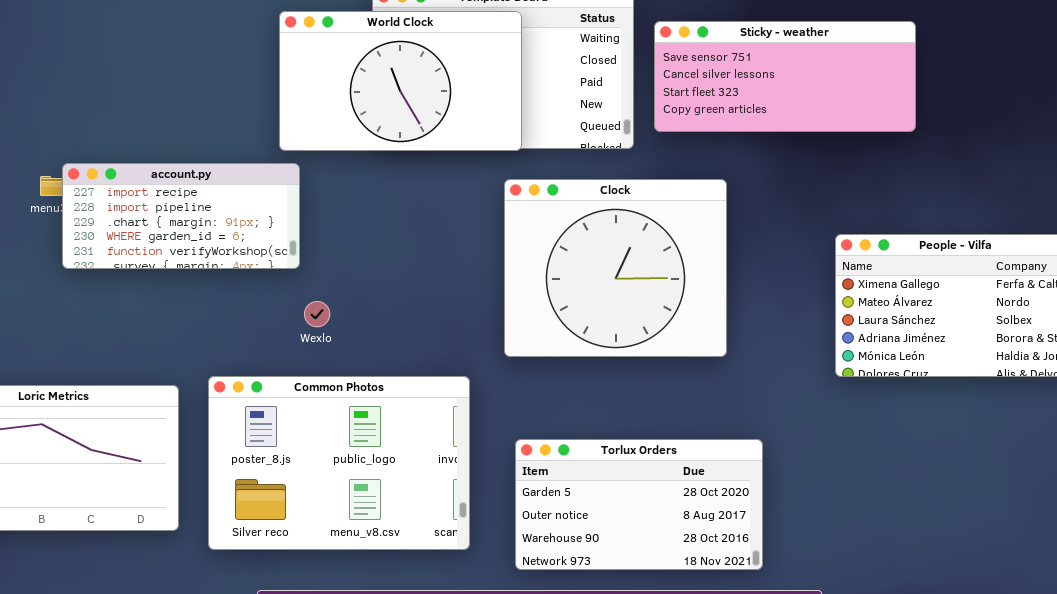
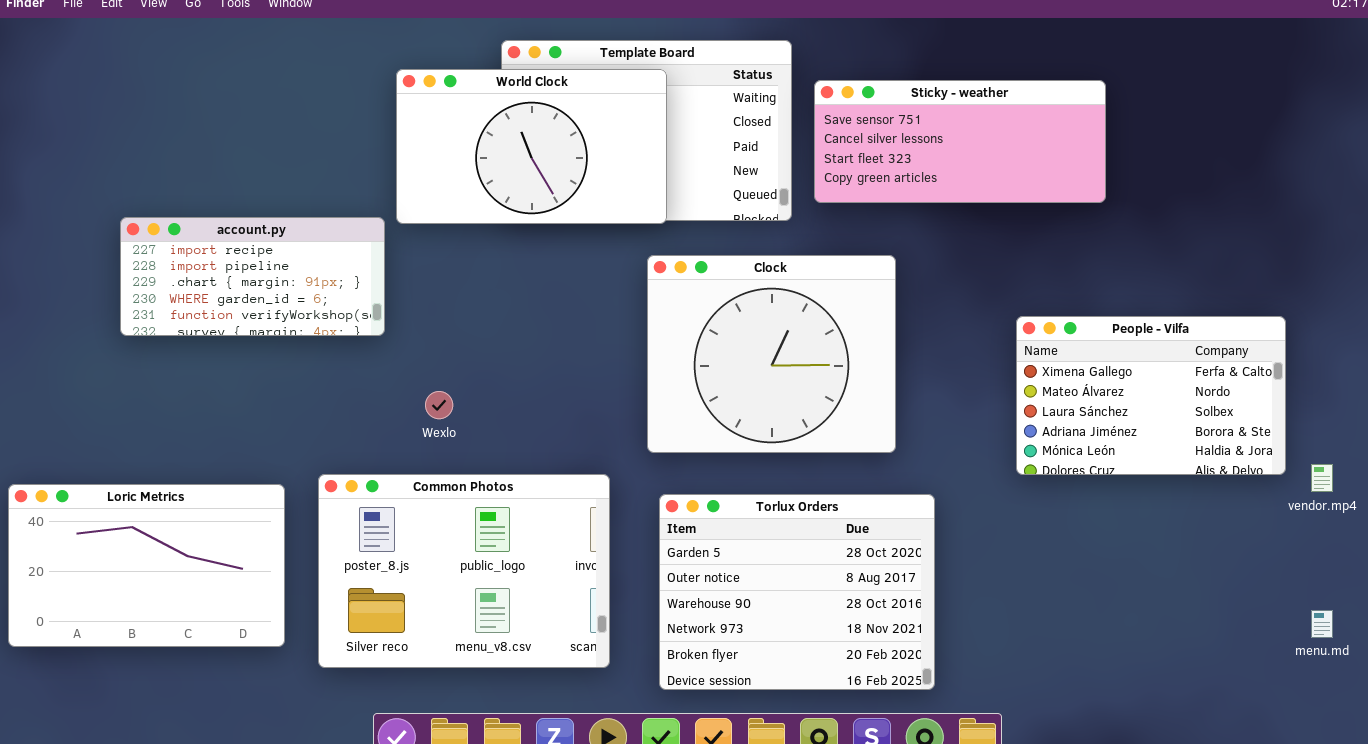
account.py: [62,163,300,269] -> [120,217,385,336], moved
Torlux Orders: [515,439,763,570] -> [659,494,935,690], resized

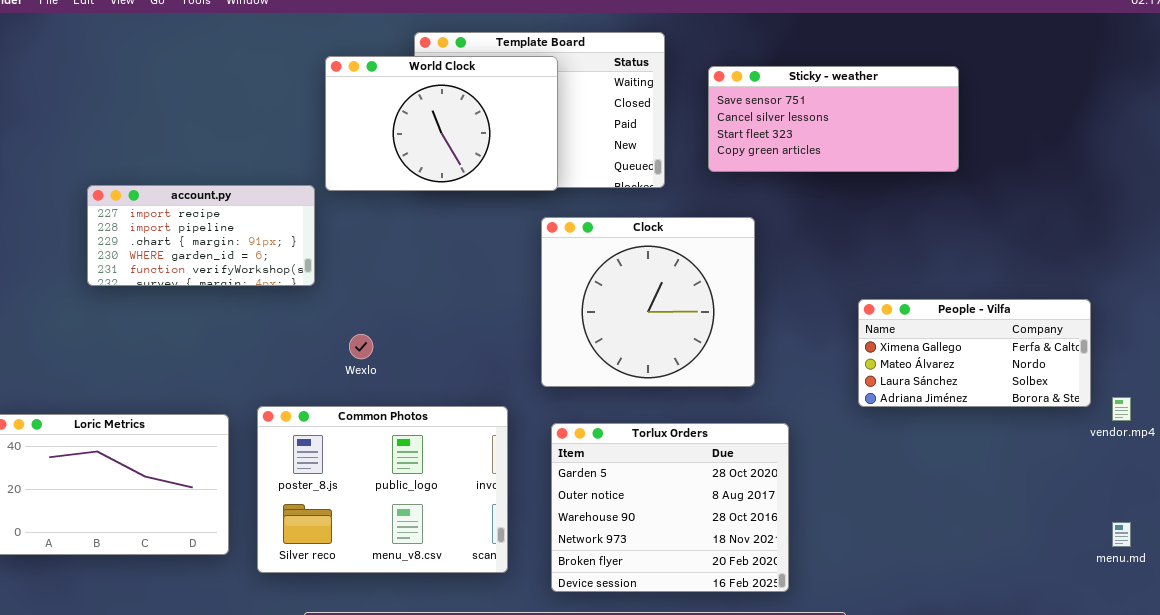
Sticky - weather: [814,80,1106,203] -> [708,66,959,172], moved
People - Vilfa: [1016,316,1286,475] -> [858,299,1091,407], resized

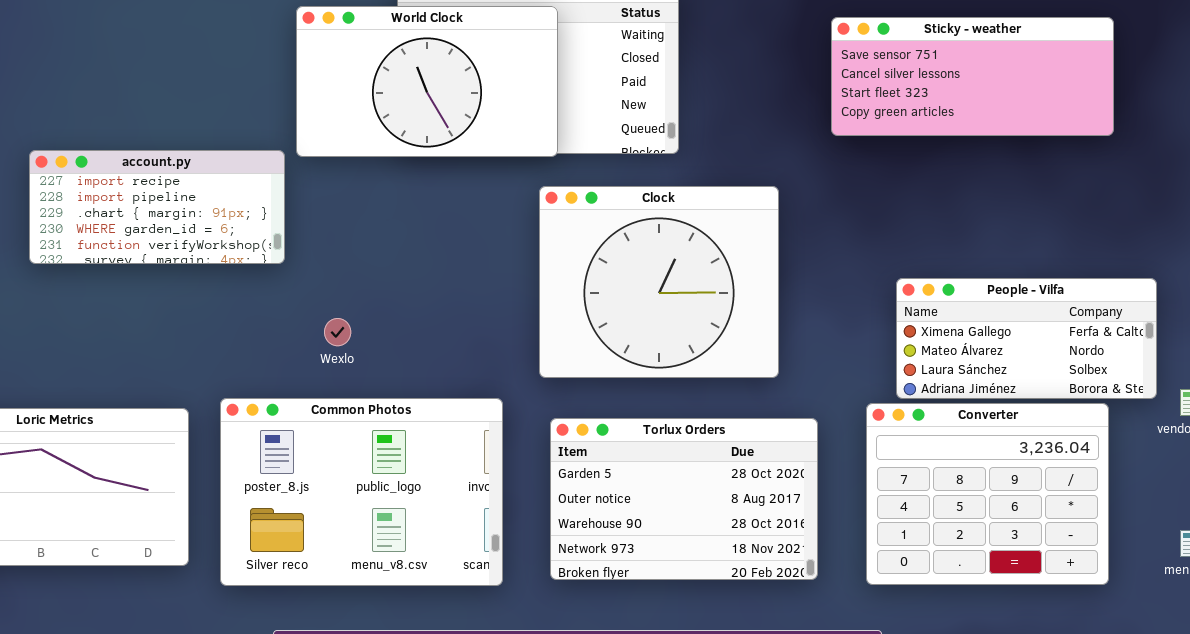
Sticky - weather: [708,66,959,172] -> [831,17,1114,136], moved
Converter: none -> [866,403,1109,585], opened
Torlux Orders: [551,423,789,592] -> [550,418,818,580], resized

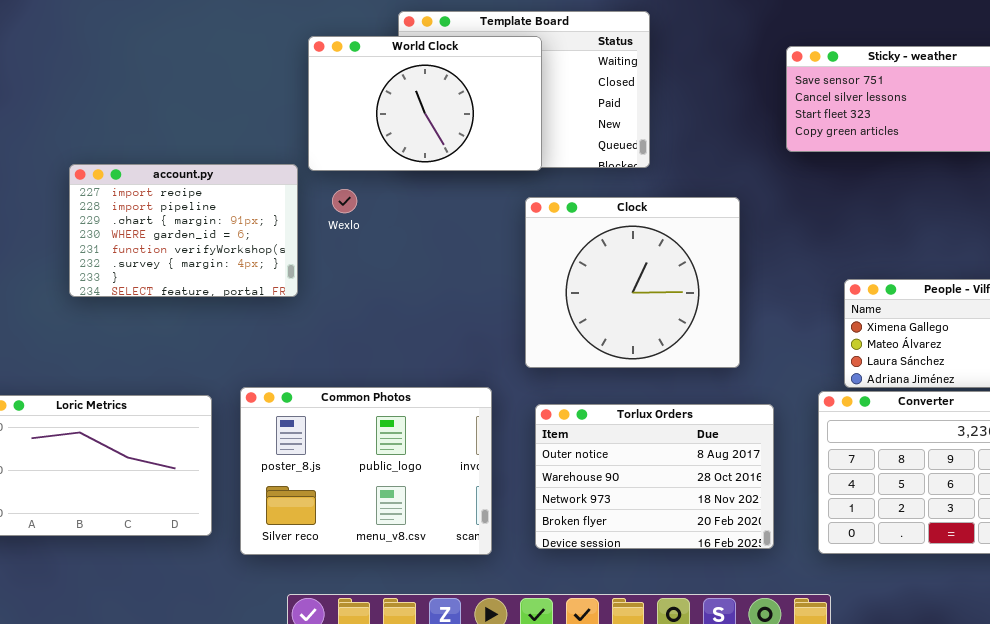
account.py: [29,150,285,264] -> [69,164,298,297], resized
Wexlo: [324,318,351,346] -> [332,189,357,213], moved
Torlux Orders: [550,418,818,580] -> [535,404,774,549], scrolled down 1 row

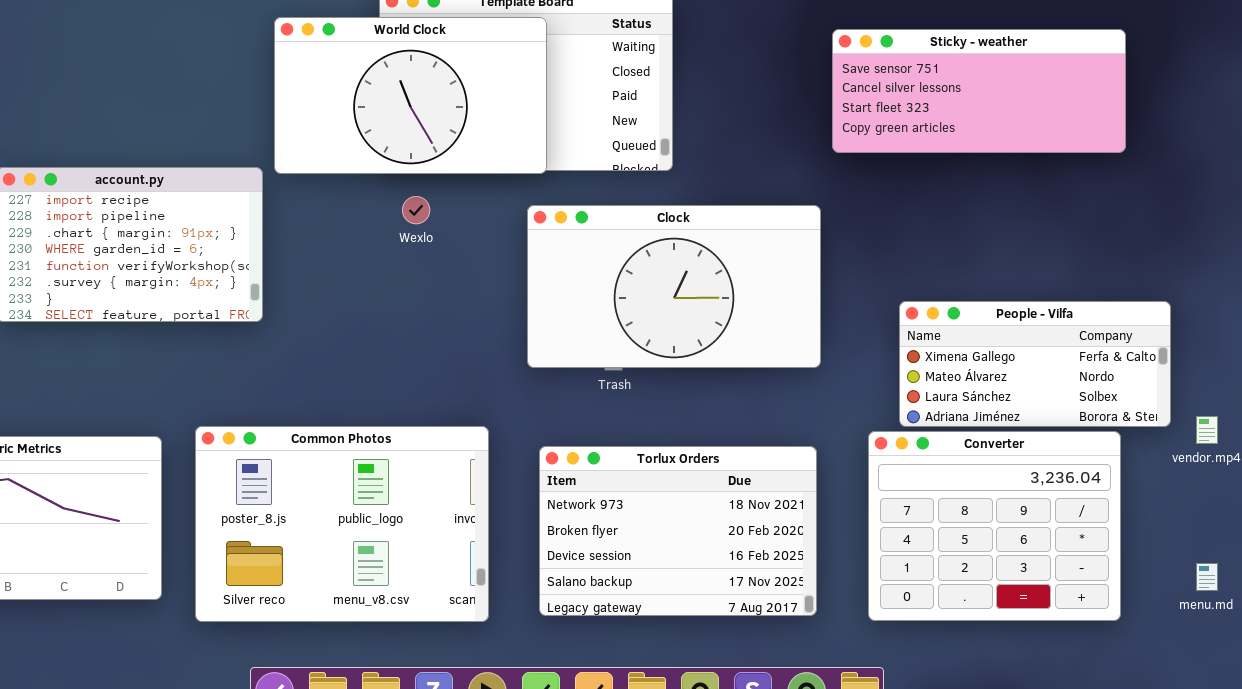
Wexlo: [332,189,357,213] -> [402,196,430,224], moved
Clock: [525,197,740,368] -> [527,205,821,368], resized
Torlux Orders: [535,404,774,549] -> [539,446,817,616], scrolled down 2 rows

